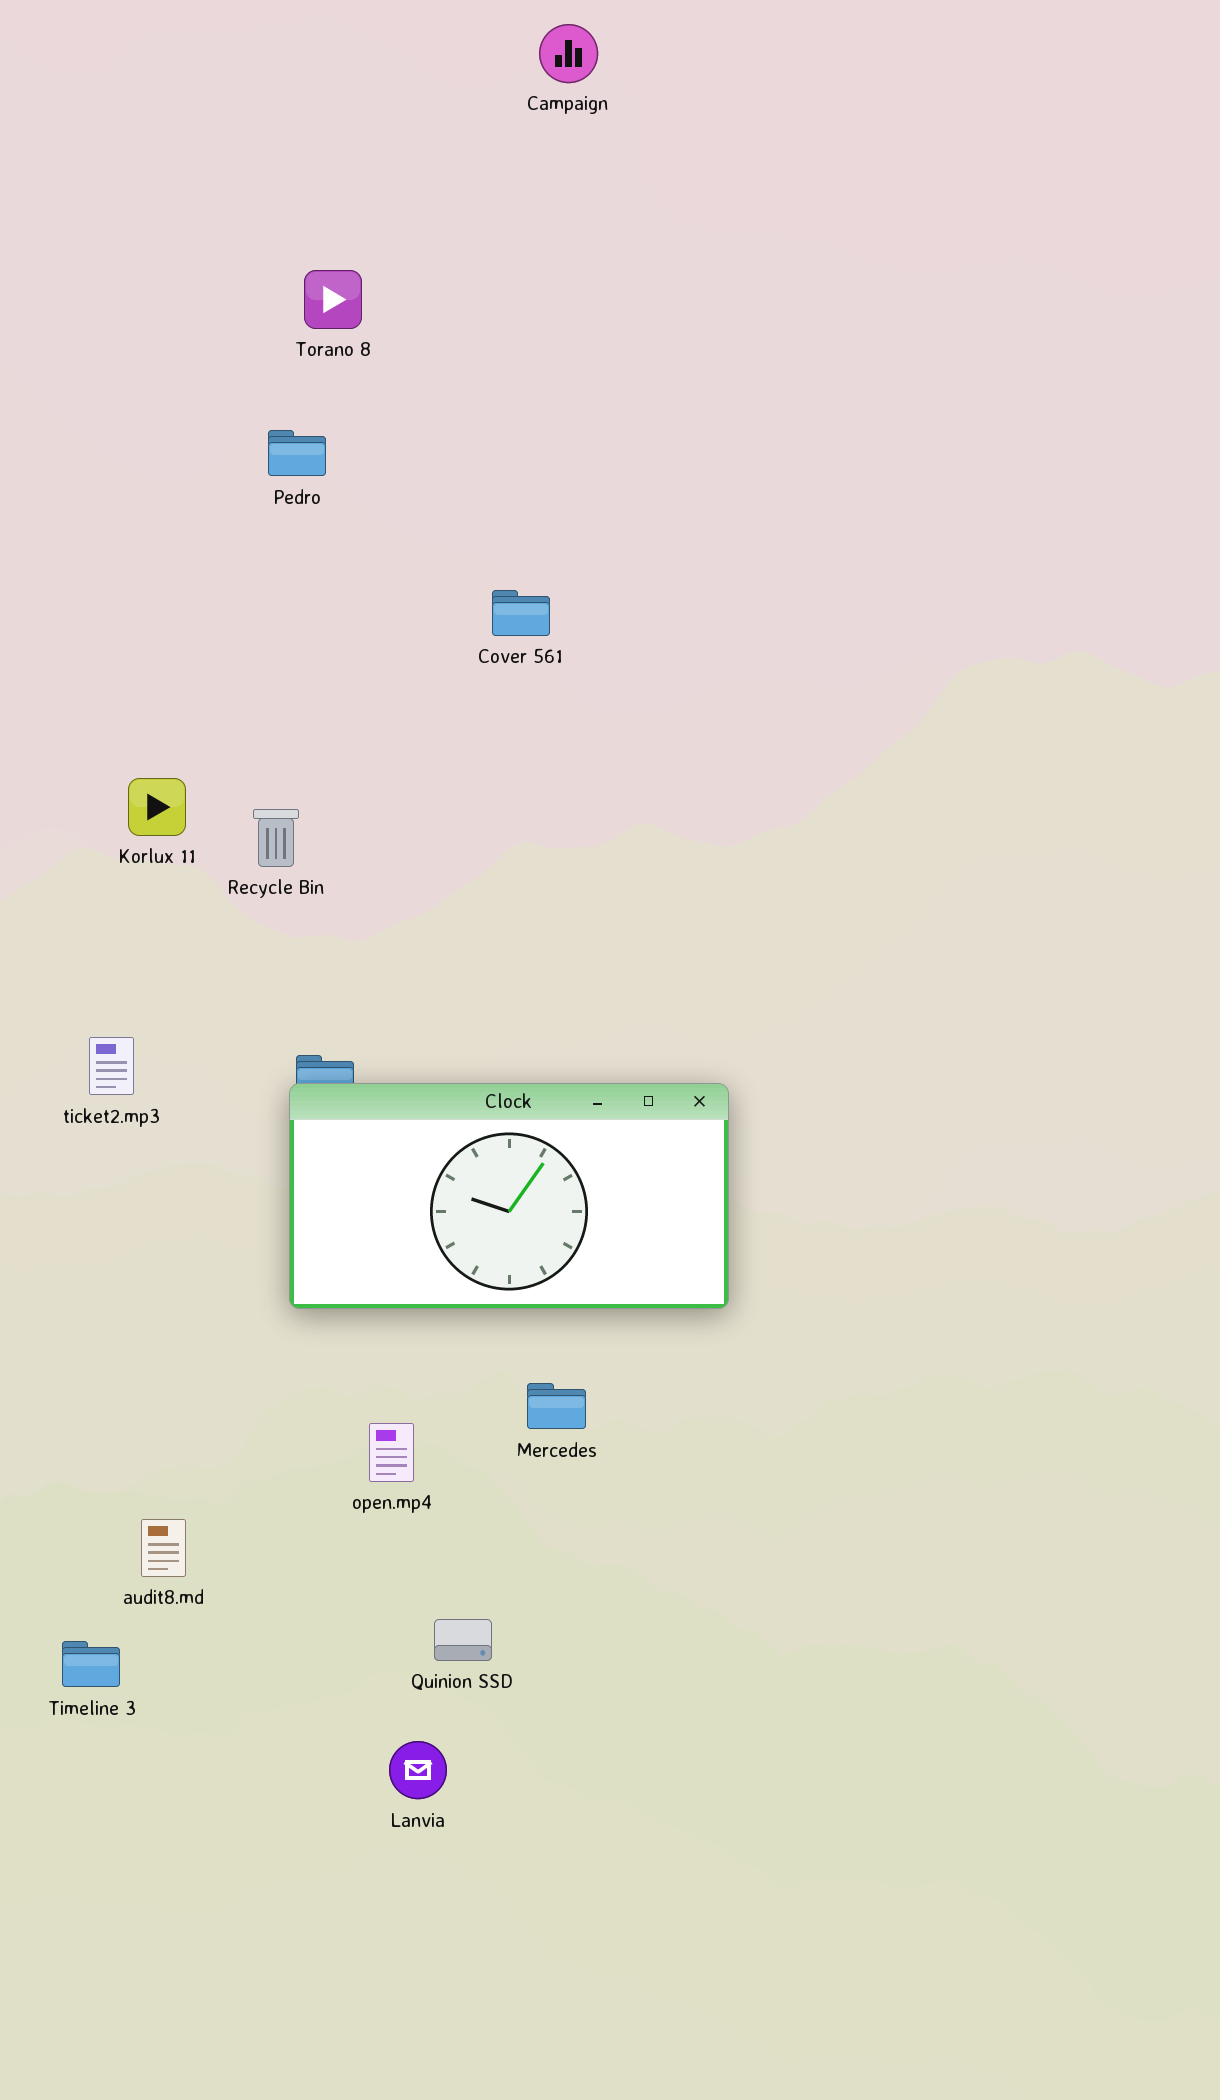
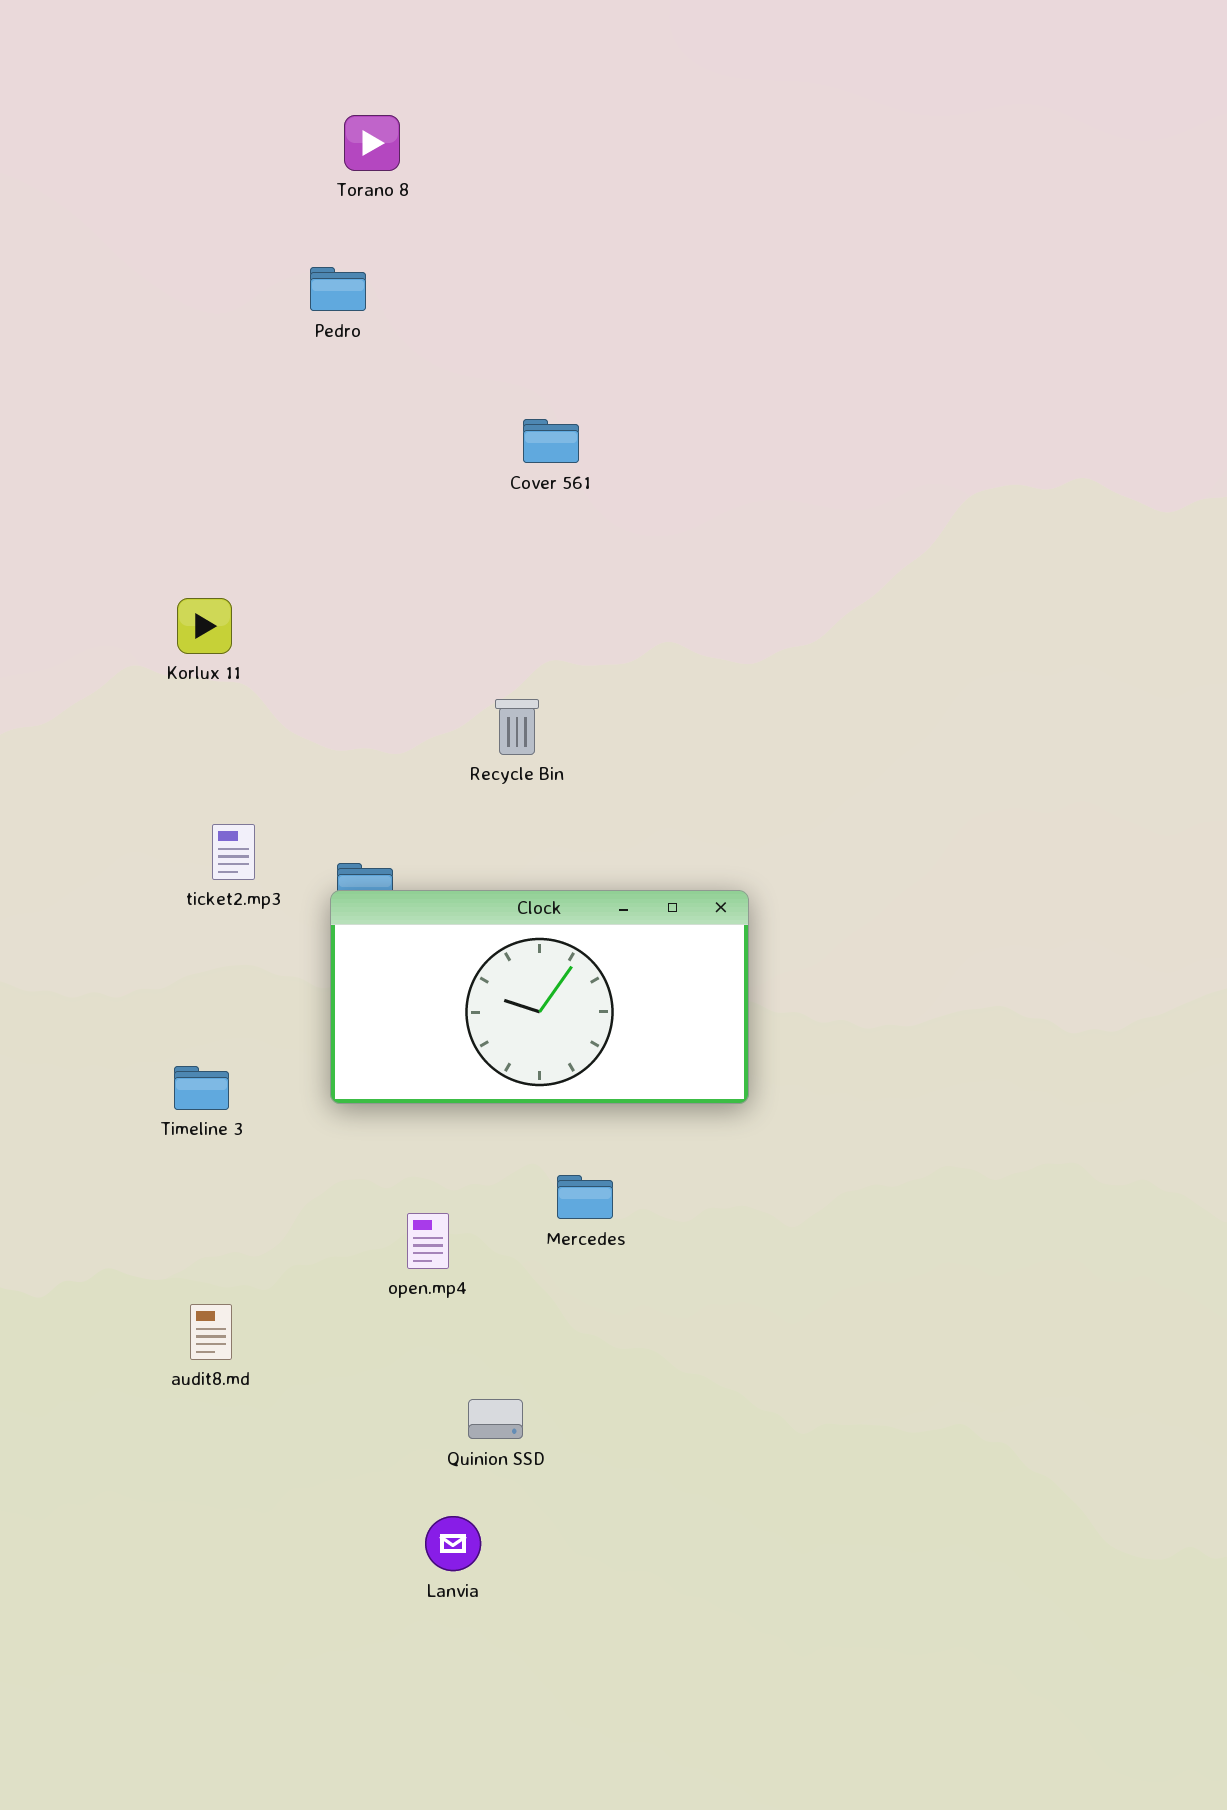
Recycle Bin: [253,809,299,867] -> [495,699,539,755], moved
ticket2.mp3: [89,1037,134,1095] -> [212,824,255,880], moved
Timeline 3: [62,1641,120,1687] -> [174,1066,229,1110], moved

